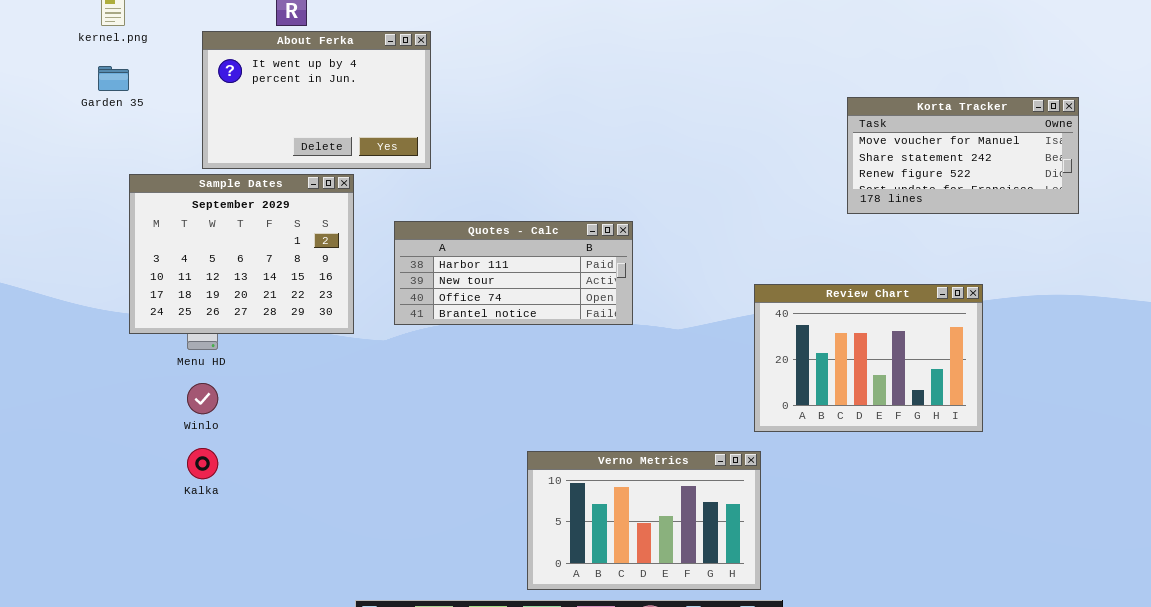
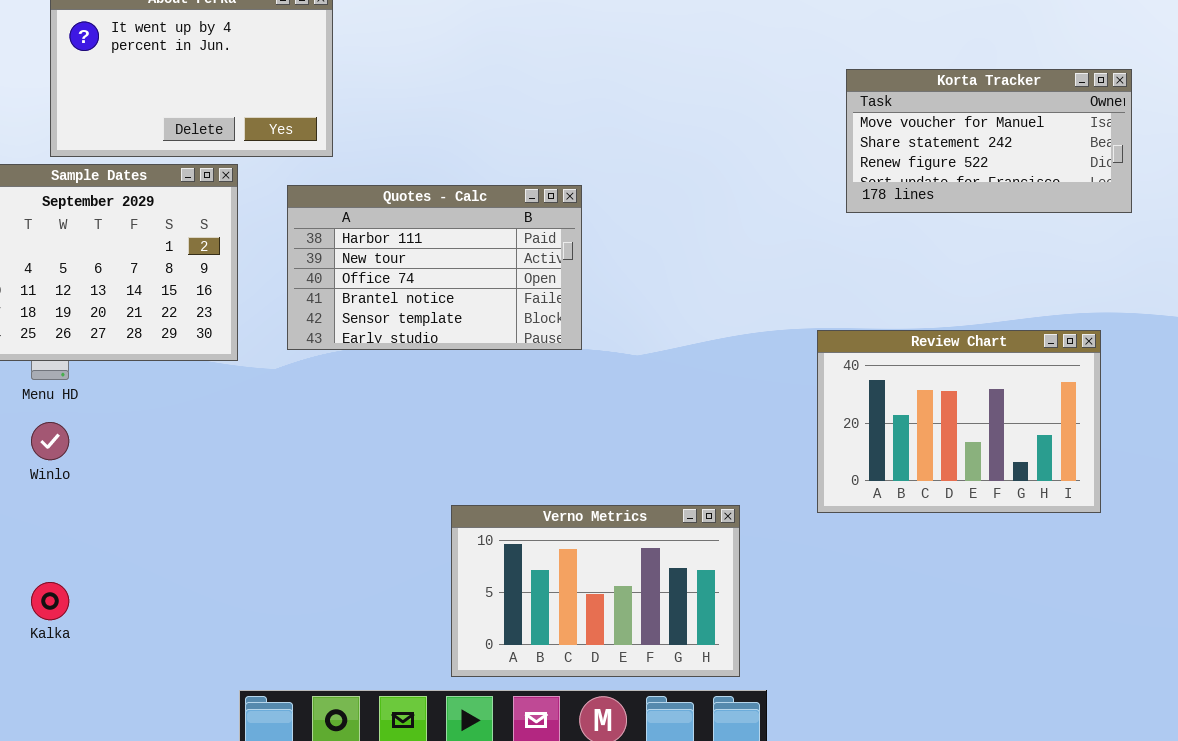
Quotes - Calc: [394,221,633,325] -> [287,185,582,350], resized
Review Chart: [754,284,983,432] -> [817,330,1101,513], moved
Kalka: [187,448,218,479] -> [31,582,69,620], moved

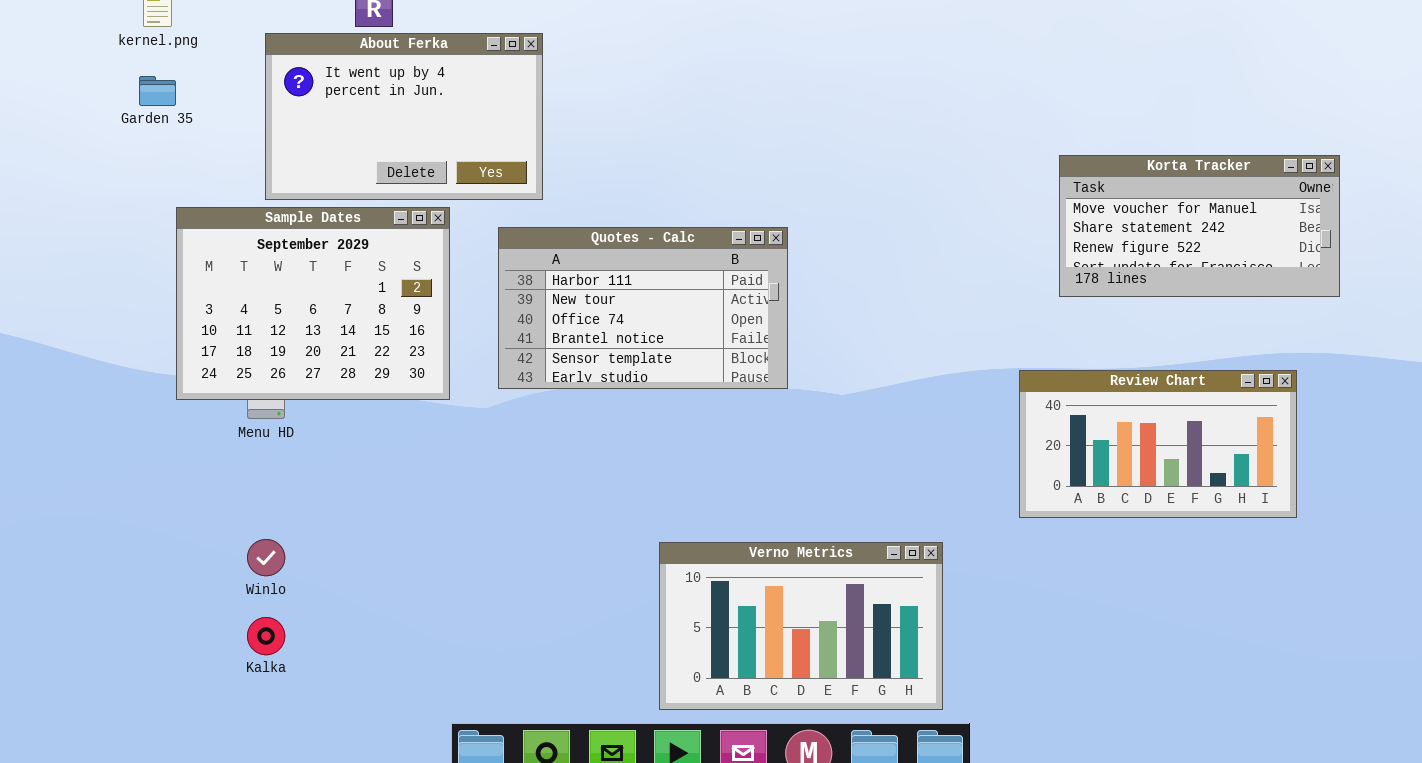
Korta Tracker: [846,69,1132,213] -> [1059,155,1340,297], moved
Review Chart: [817,330,1101,513] -> [1019,370,1297,518], resized
Winlo: [31,422,69,460] -> [247,539,285,576], moved

